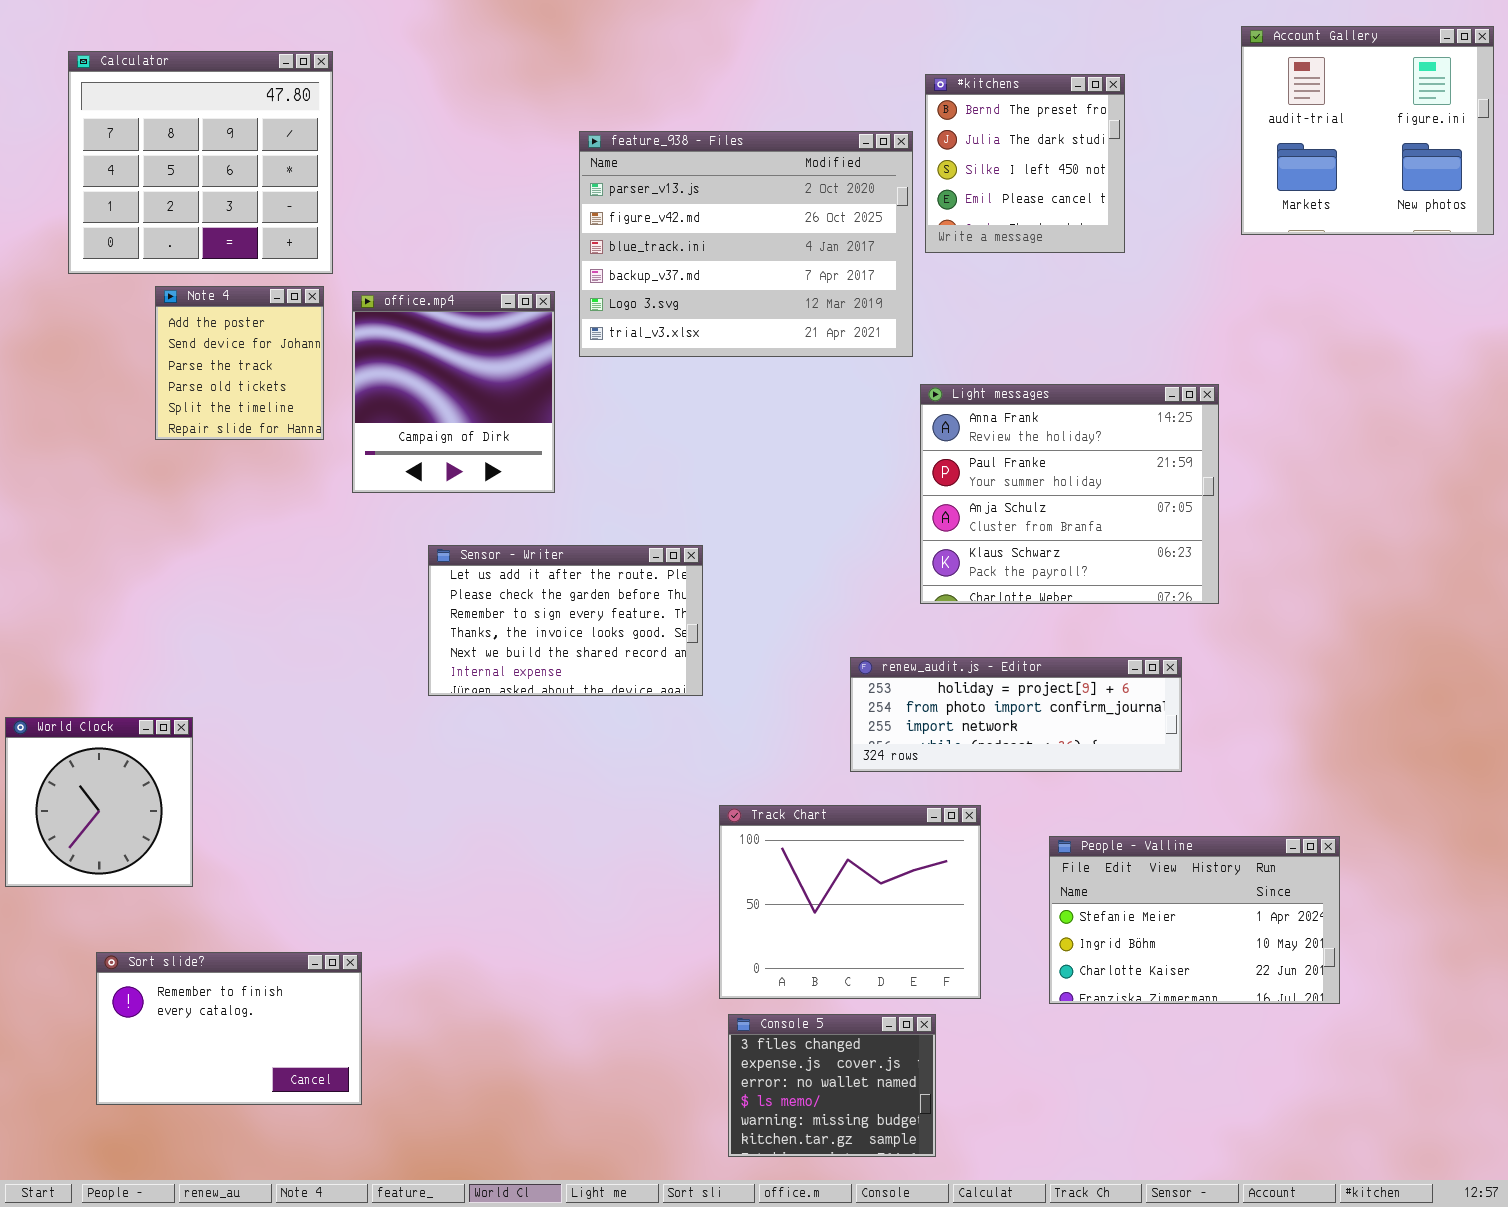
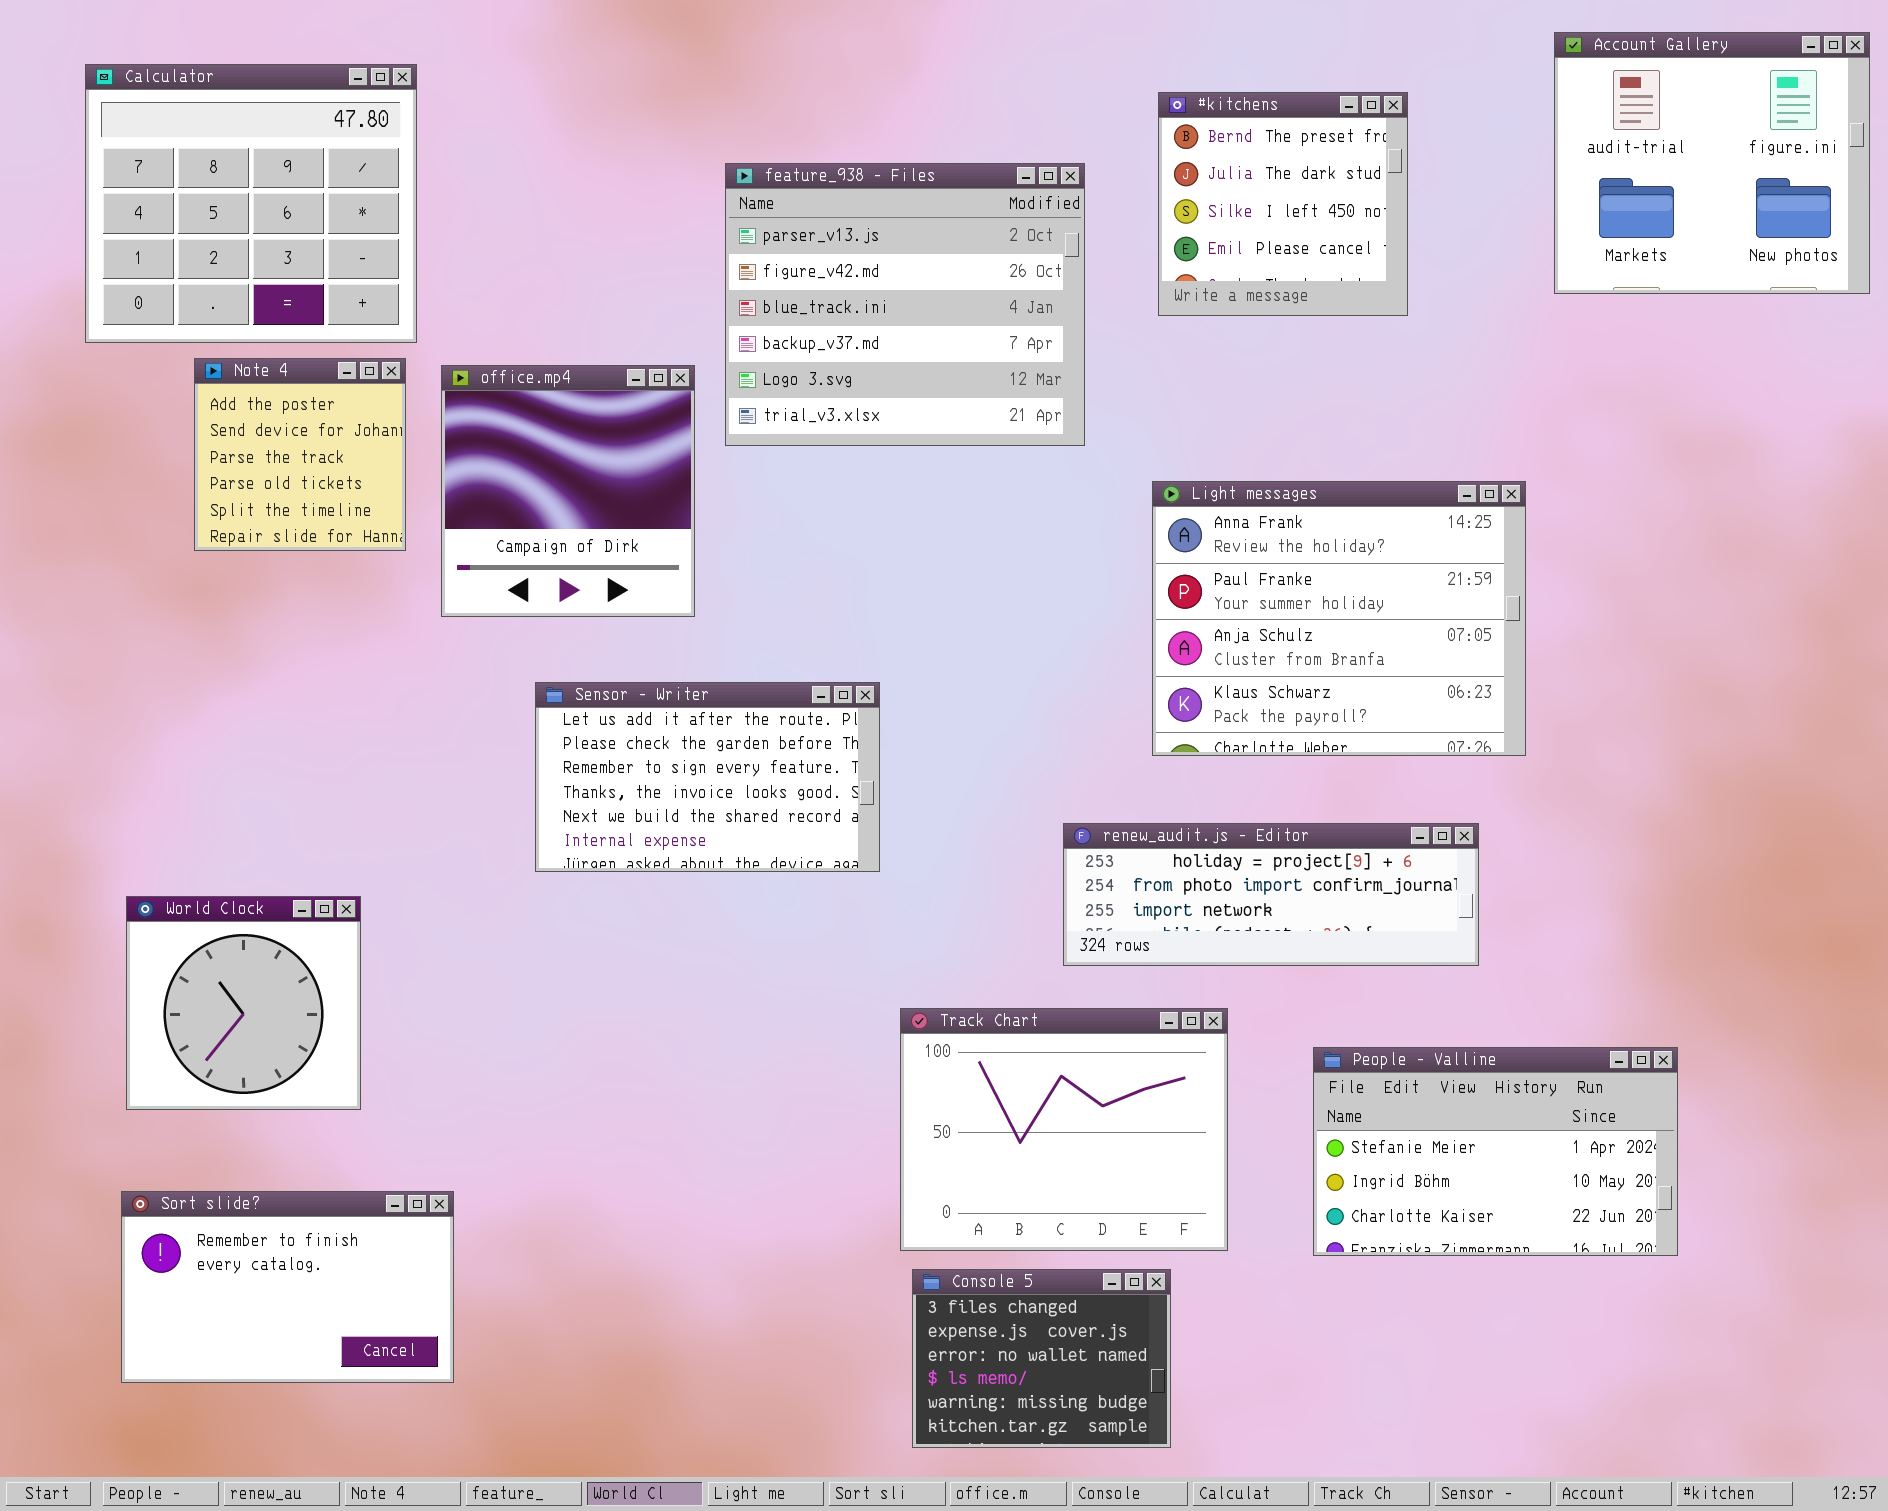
feature_938 - Files: [579,131,913,357] -> [725,163,1085,446], resized
World Clock: [5,717,193,887] -> [126,896,361,1110], moved

